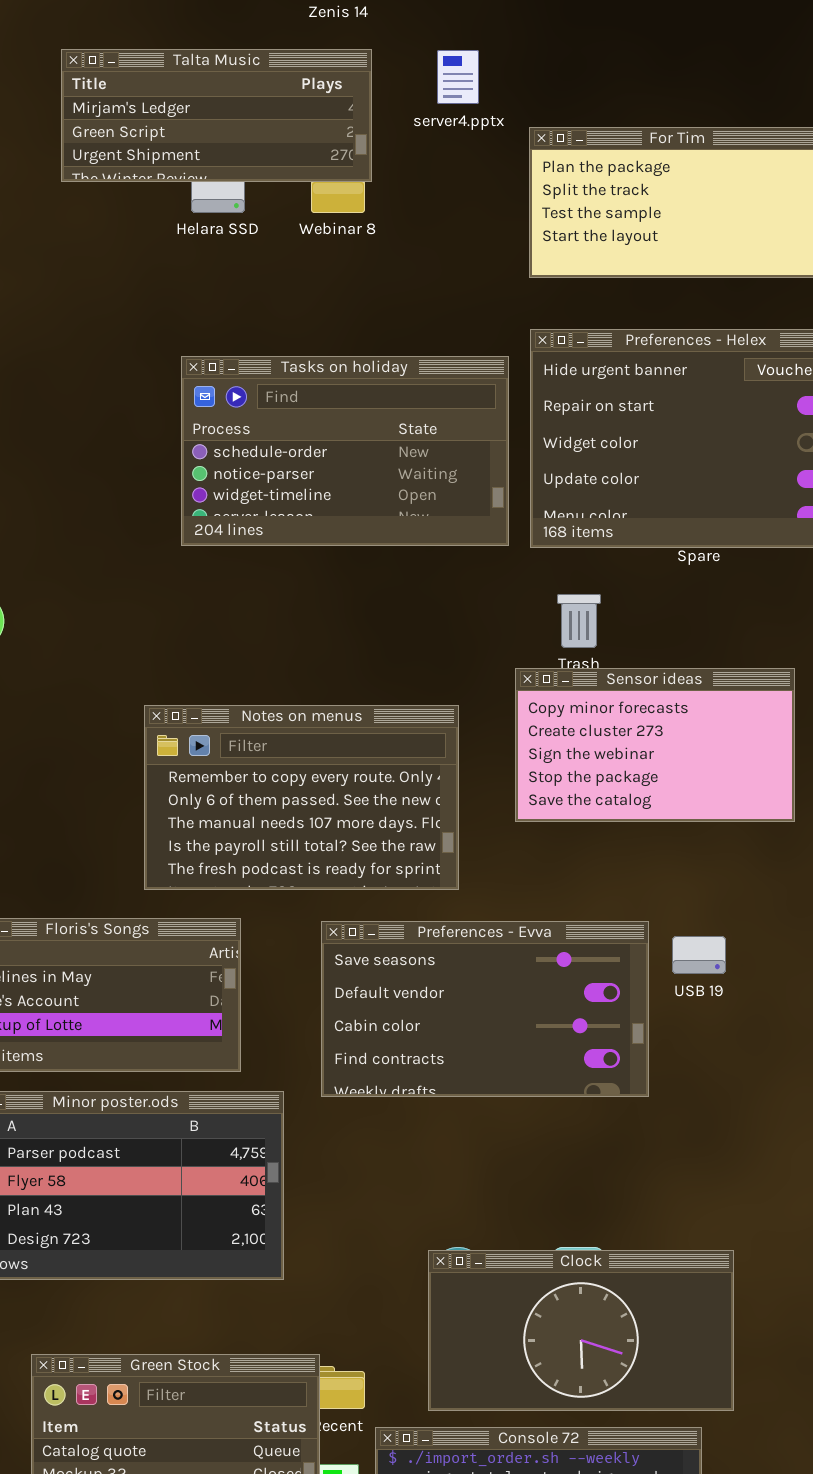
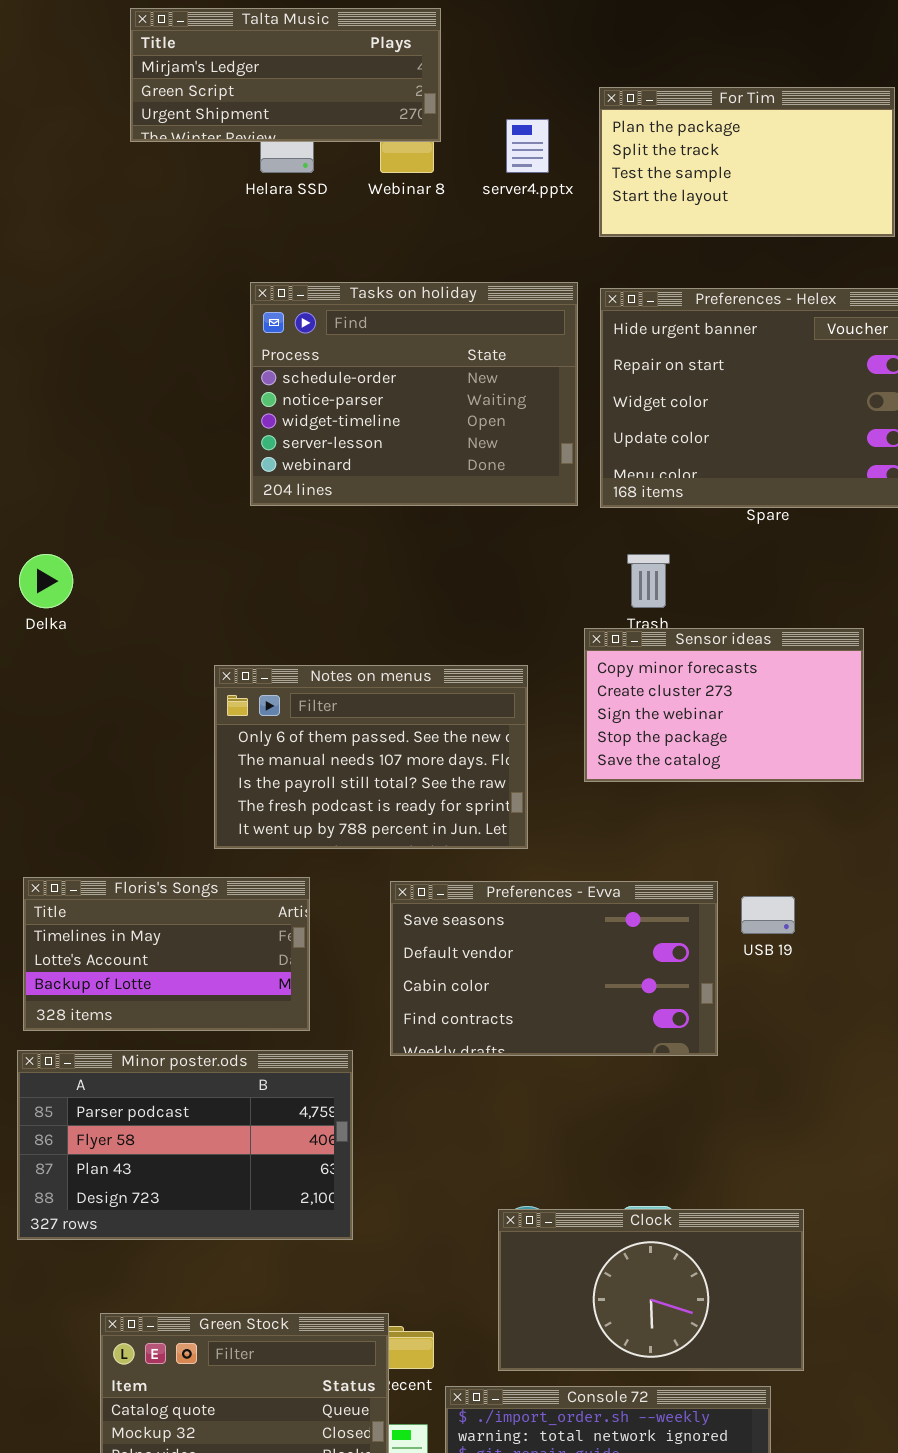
server4.pptx: [437,50,479,104] -> [506,119,549,173], moved
Tasks on holiday: [181,356,509,546] -> [250,282,578,506], resized
Notes on menus: [144,705,459,890] -> [214,665,528,849], scrolled down 1 row

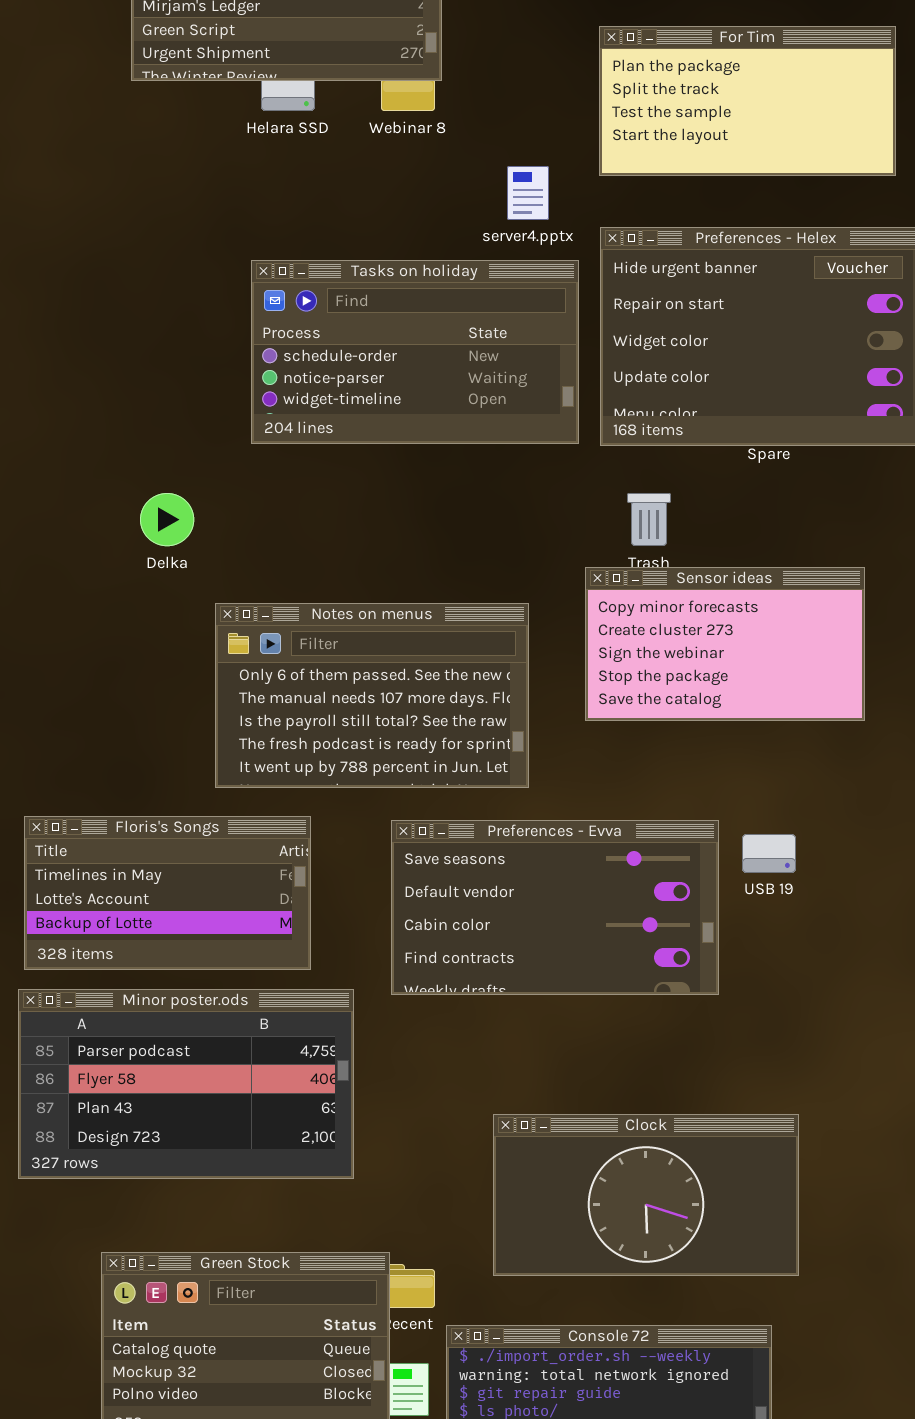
server4.pptx: [506,119,549,173] -> [507,166,549,220], moved
Tasks on holiday: [250,282,578,506] -> [251,260,579,444], resized
Delka: [19,554,73,608] -> [140,493,194,546], moved
Clock: [498,1209,804,1371] -> [493,1114,799,1276], moved

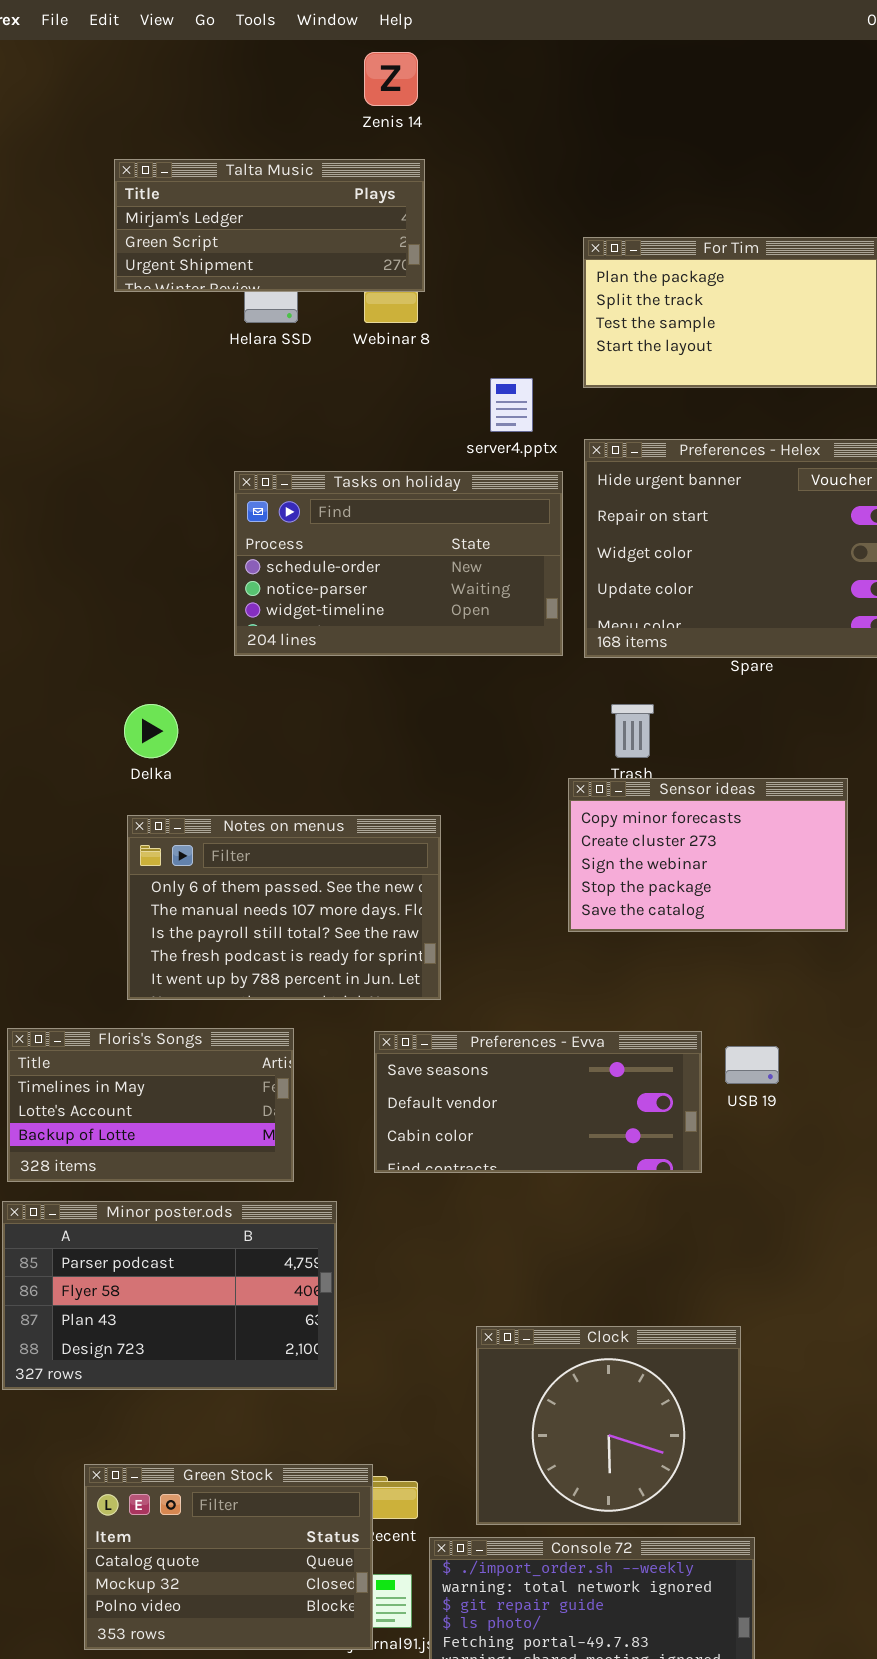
Notes on menus: [215,603,529,788] -> [127,815,441,1000], moved
Preferences - Evva: [391,820,719,995] -> [374,1031,702,1173], resized
Clock: [493,1114,799,1276] -> [476,1326,741,1525], resized

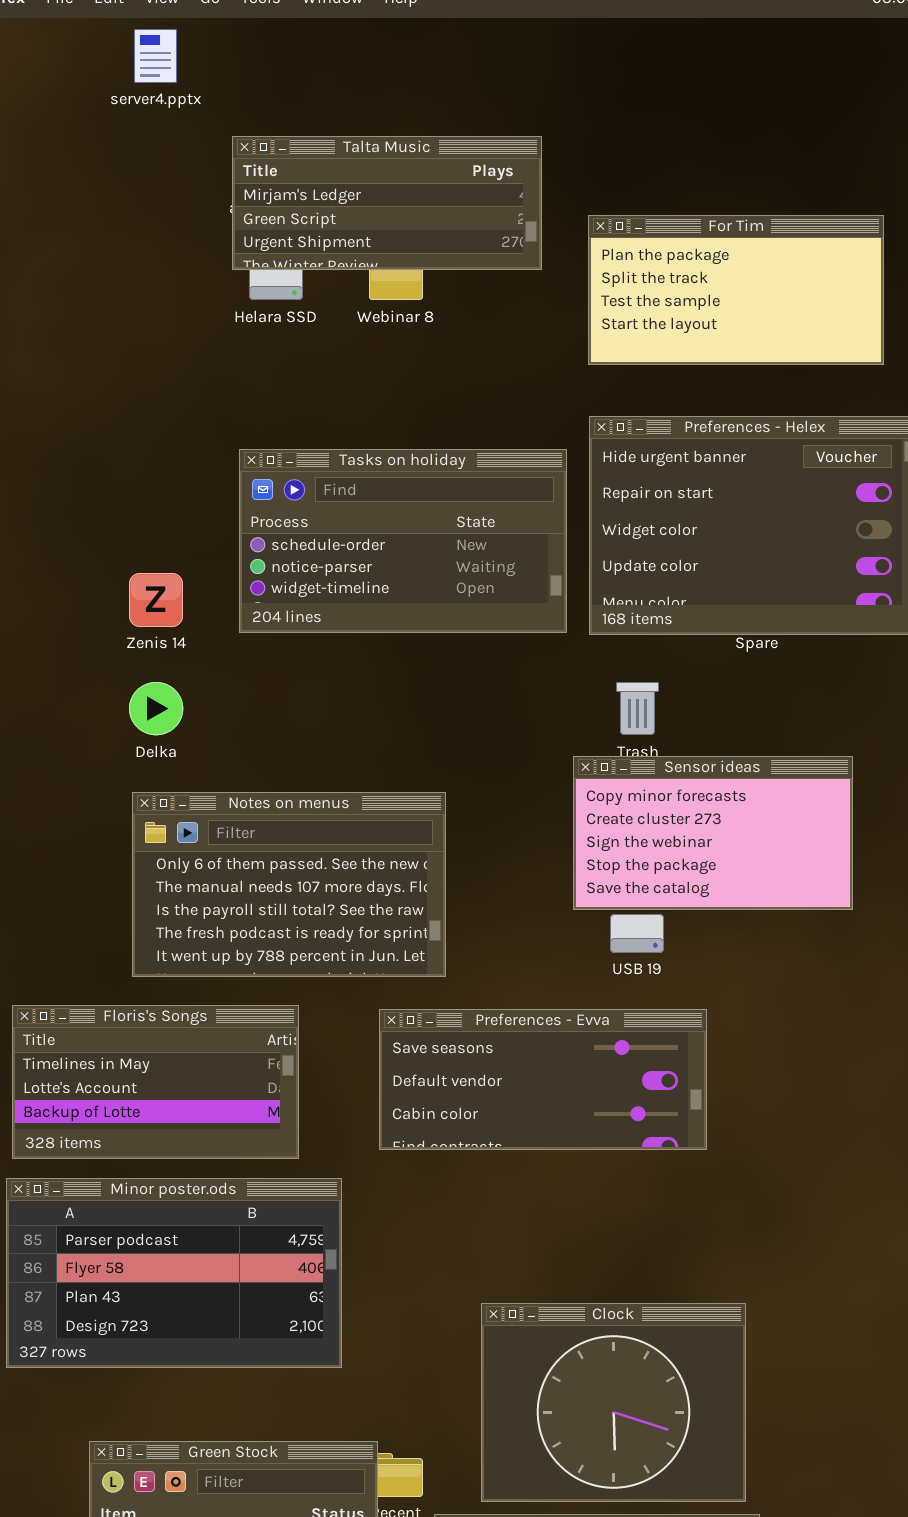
Zenis 14: [364,52,418,106] -> [129,573,183,627], moved
Talta Music: [114,159,425,292] -> [232,136,542,270], moved
server4.pptx: [490,378,533,432] -> [134,29,177,83], moved
USB 19: [725,1046,779,1084] -> [610,914,664,953], moved

